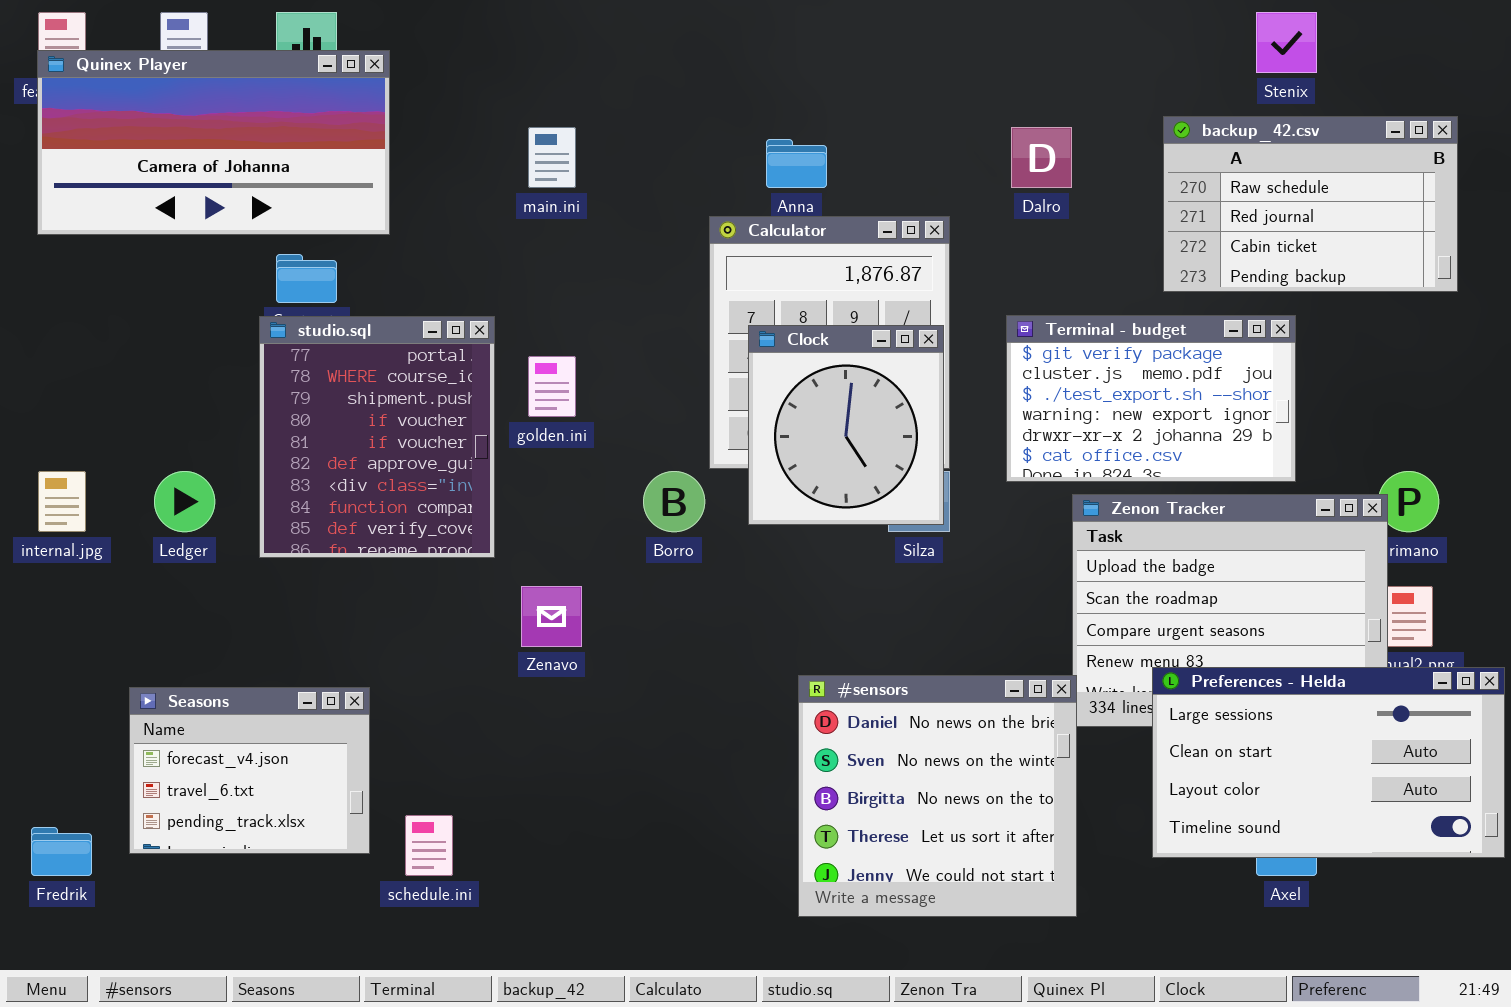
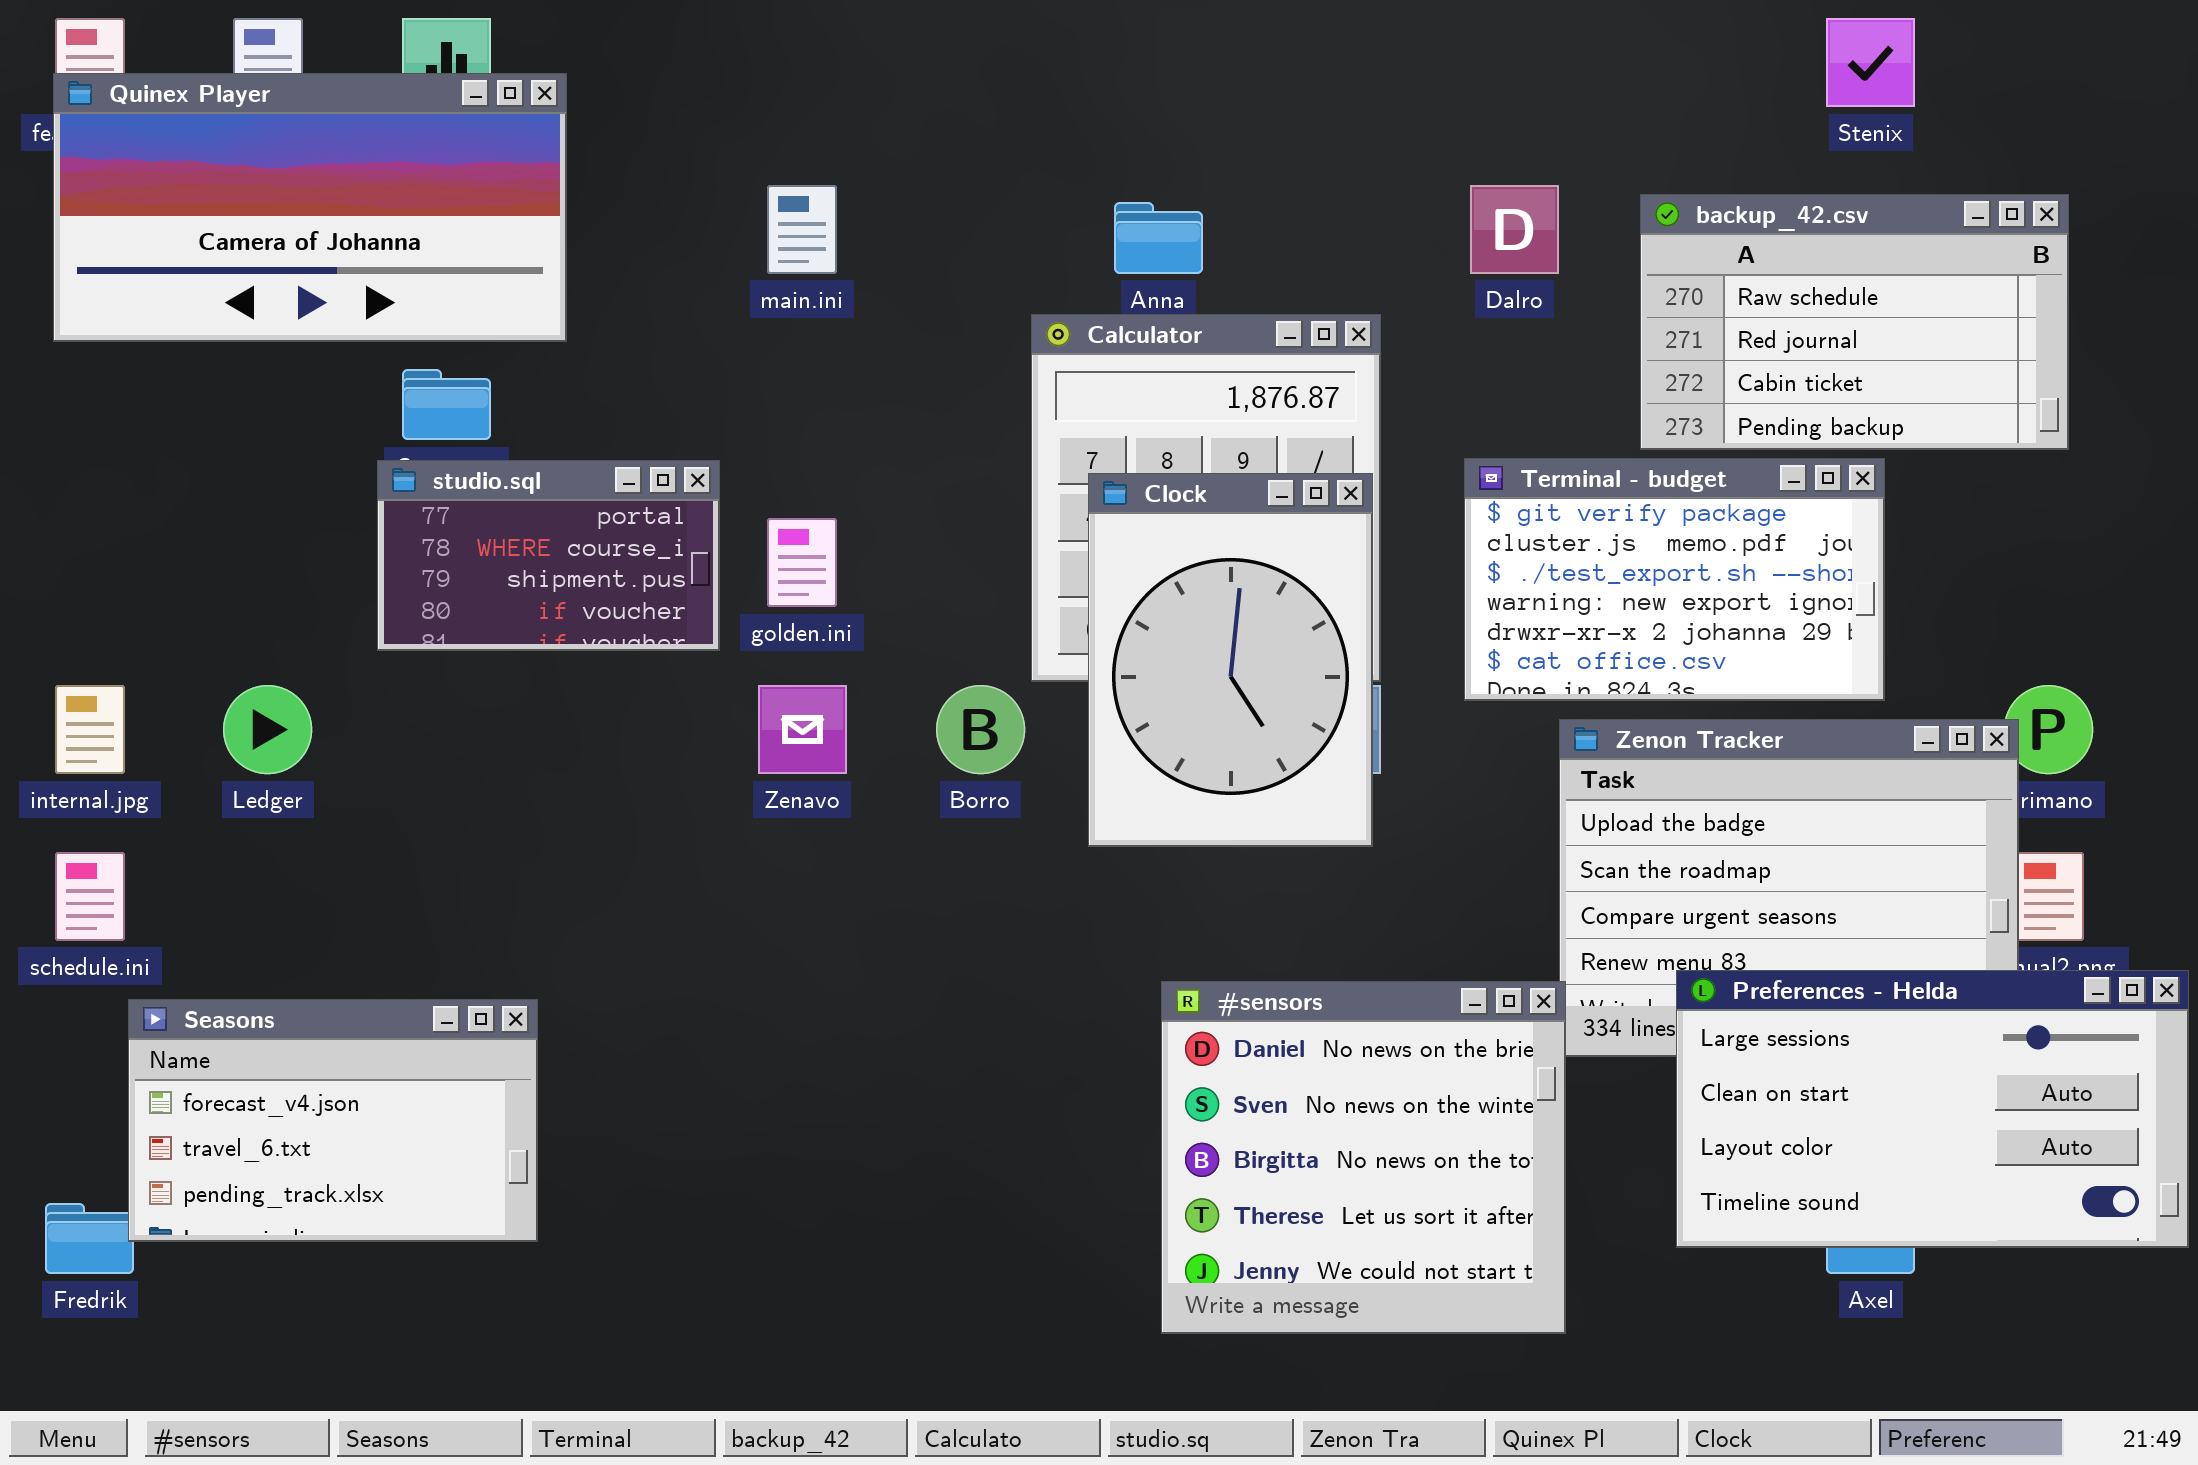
backup_42.csv: [1163,116,1458,292] -> [1640,194,2069,450], moved
studio.sql: [259,316,495,558] -> [377,460,720,651], resized
Clock: [748,325,944,525] -> [1088,473,1373,847], resized
Zenavo: [521,586,582,647] -> [758,685,847,774], moved
Seasons: [129,687,370,854] -> [128,999,538,1242], resized
schedule.ini: [405,815,453,876] -> [55,852,125,941], moved

